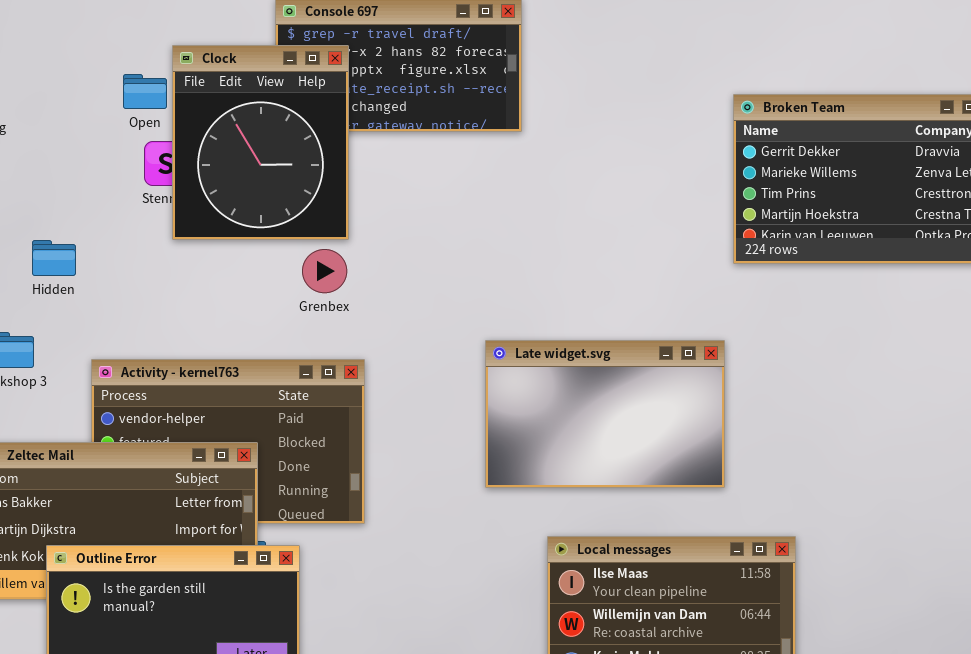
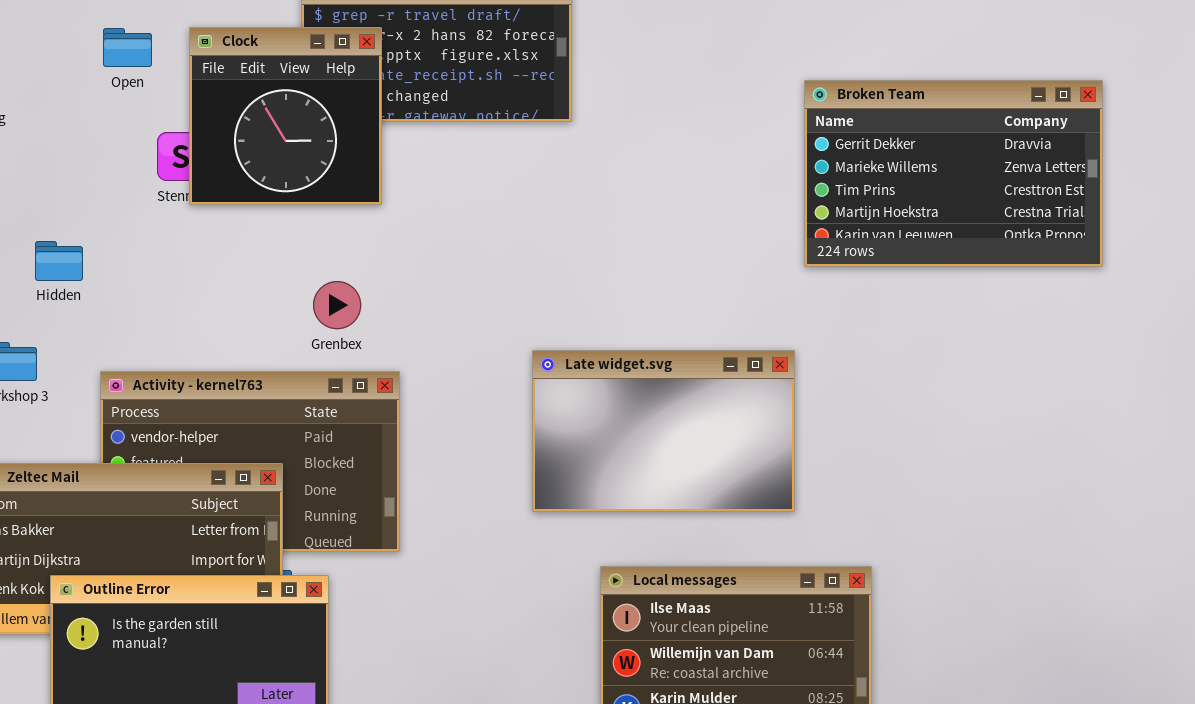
Clock: [172,45,349,240] -> [189,27,382,205], resized
Open: [123,74,167,109] -> [103,28,152,67], moved
Grenbex: [302,249,347,293] -> [313,281,361,329], moved

